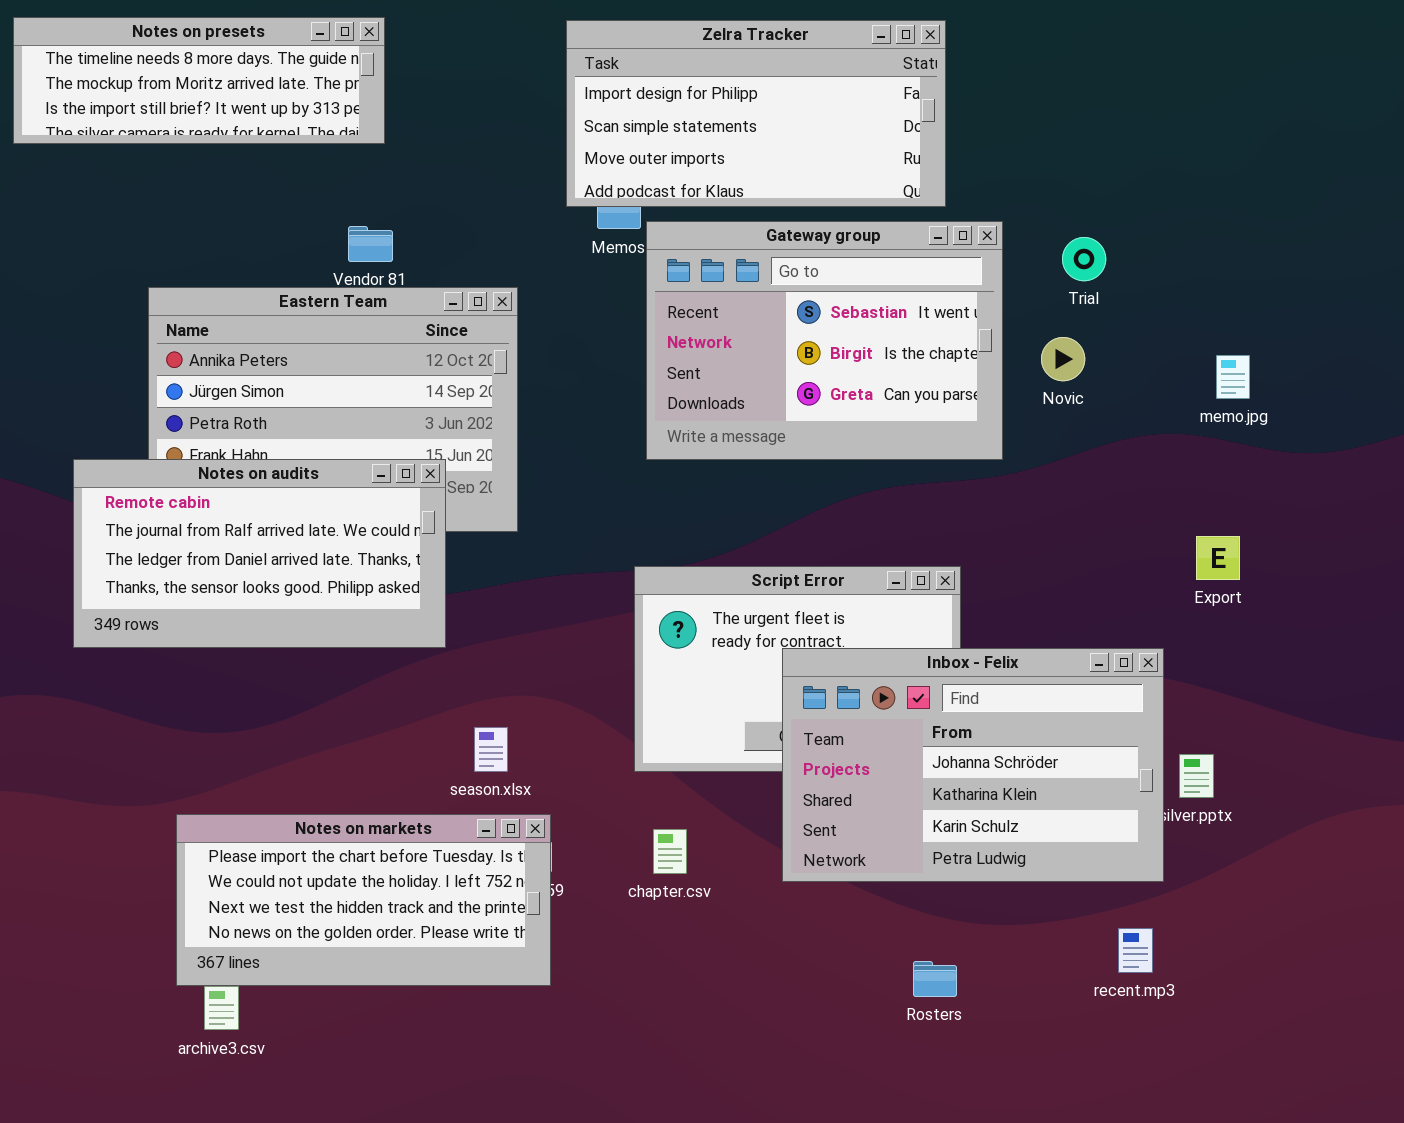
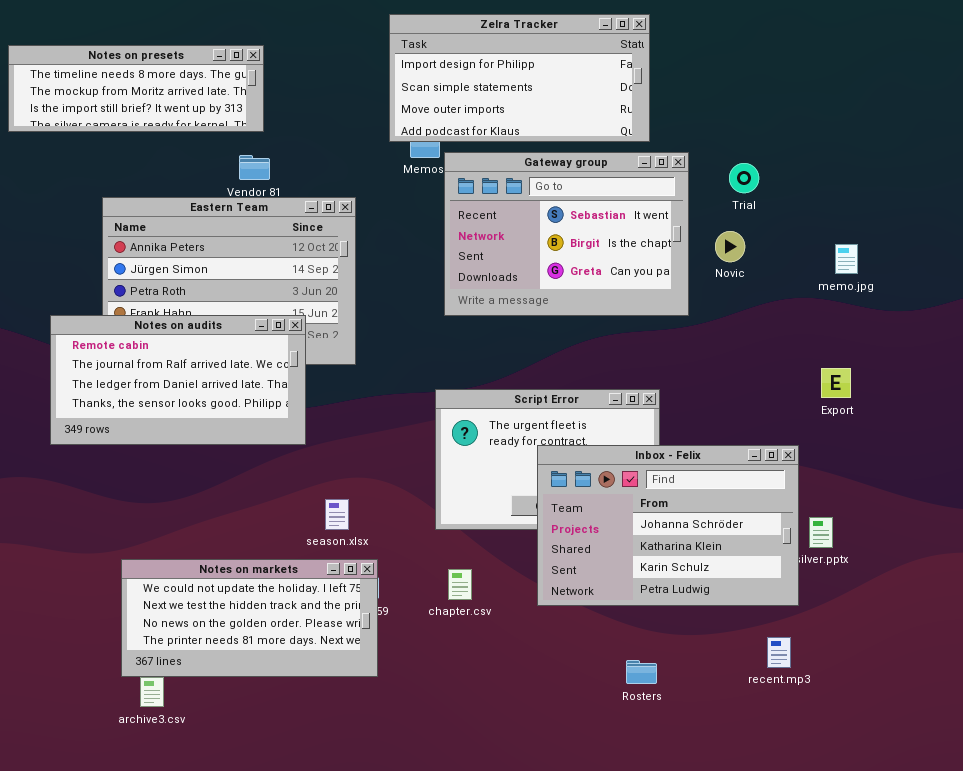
Notes on presets: [13,17,385,144] -> [8,45,264,132], moved
Notes on markets: [176,814,551,986] -> [121,559,378,677], scrolled down 1 row

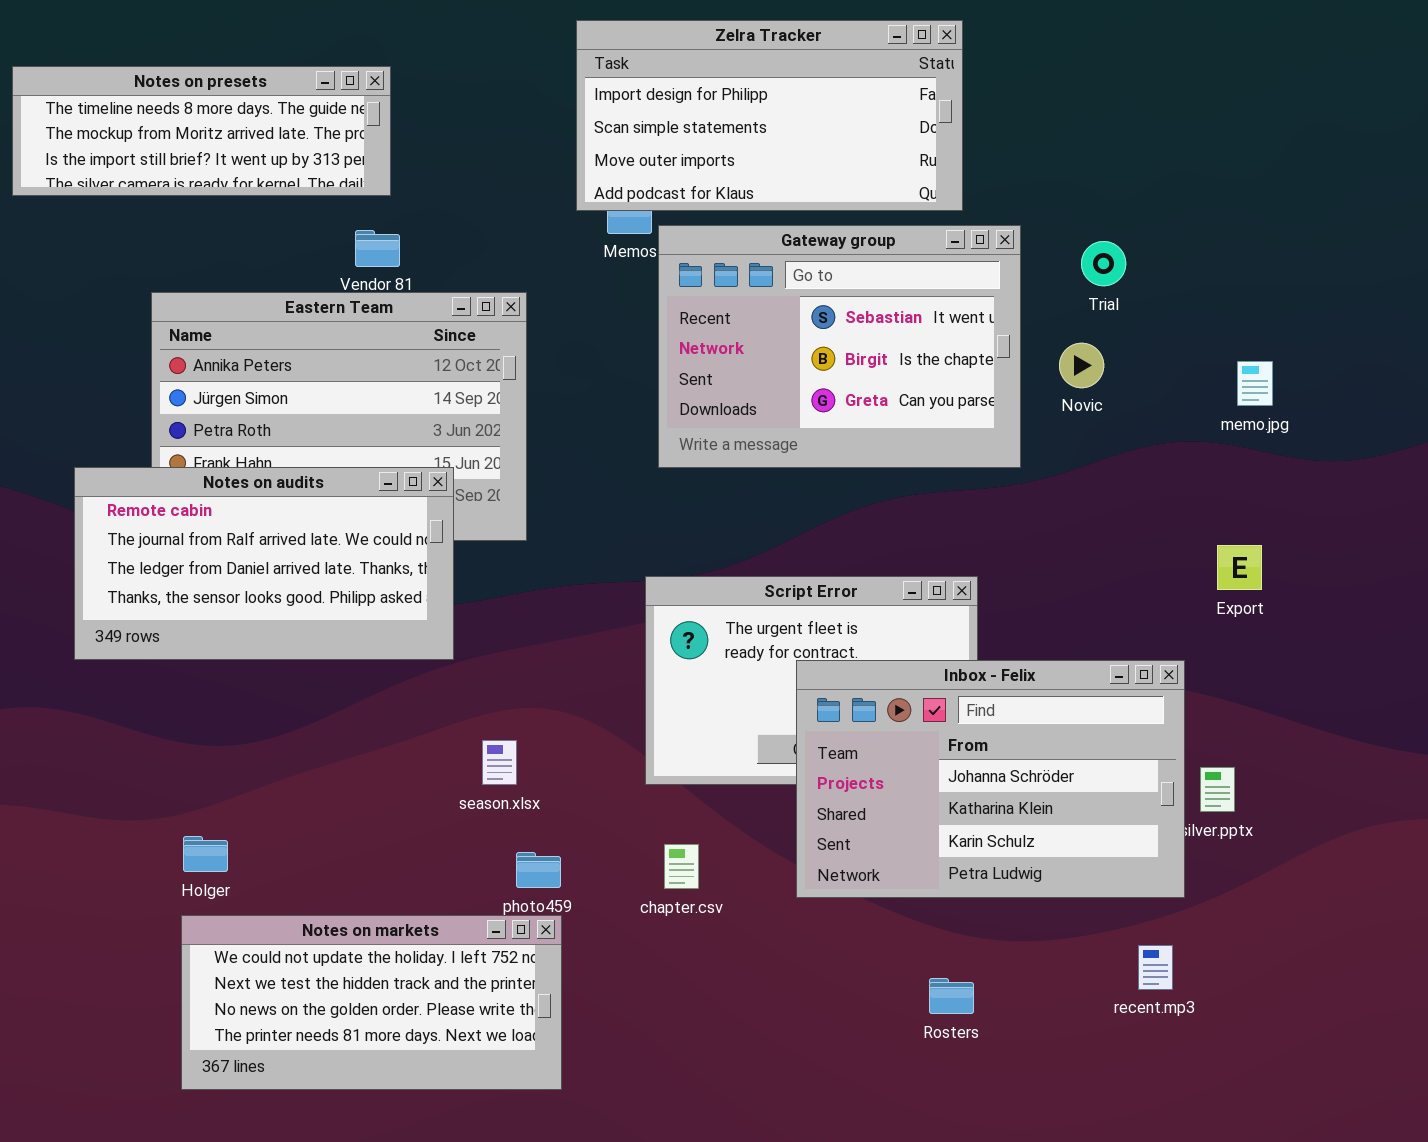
Notes on markets: [121,559,378,677] -> [181,915,562,1090], moved

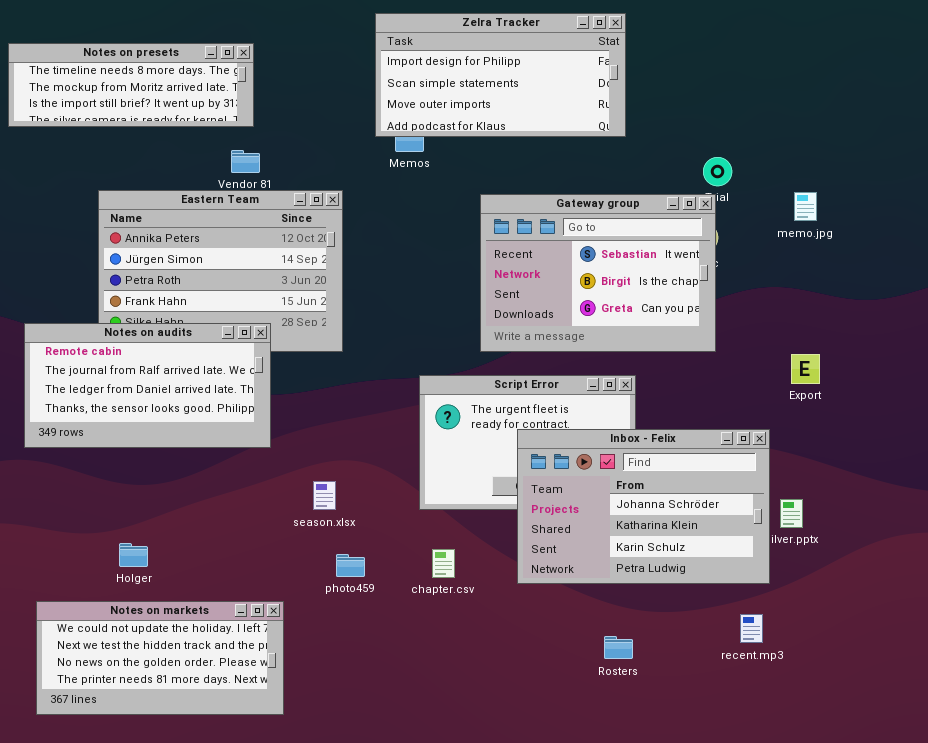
Gateway group: [658,225,1021,468] -> [480,194,716,352], moved
memo.jpg: [1237,361,1273,406] -> [794,192,817,221], moved
Notes on audits: [74,467,454,660] -> [24,323,271,448], moved
Notes on markets: [181,915,562,1090] -> [36,601,284,715], moved

